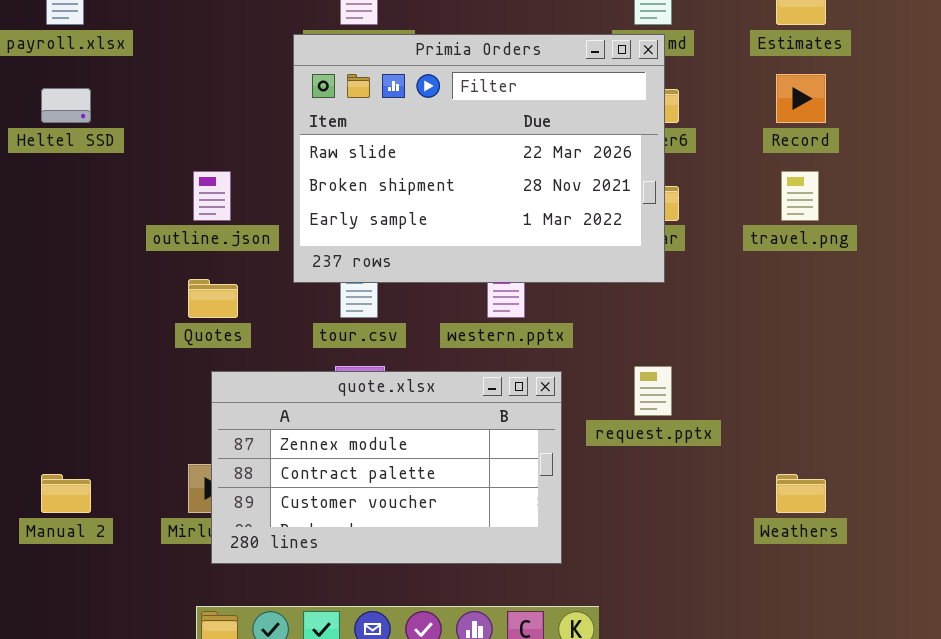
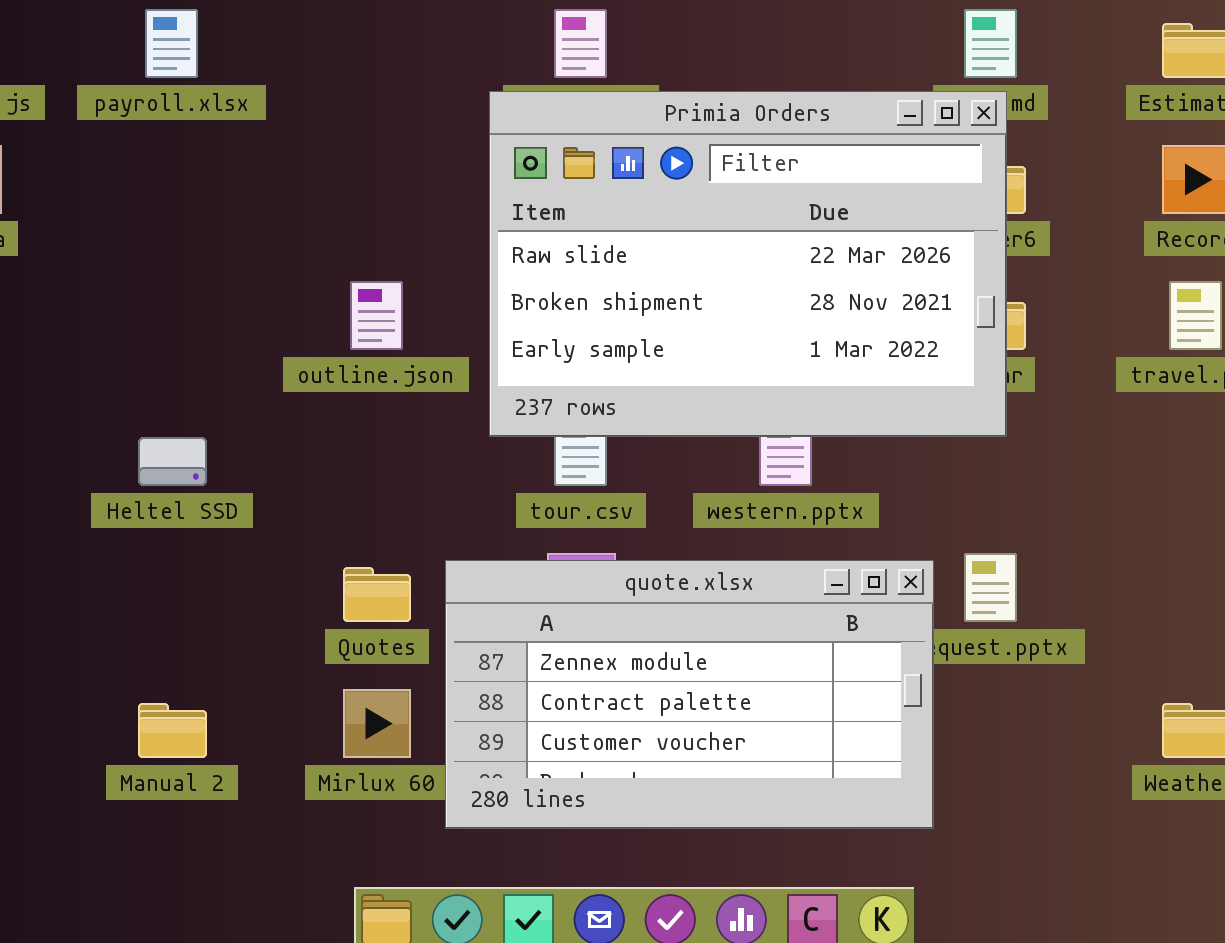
Heltel SSD: [41,88,91,123] -> [138,437,207,486], moved
Quotes: [188,279,238,318] -> [343,567,411,622], moved
quote.xlsx: [211,371,562,564] -> [445,560,934,829], moved

